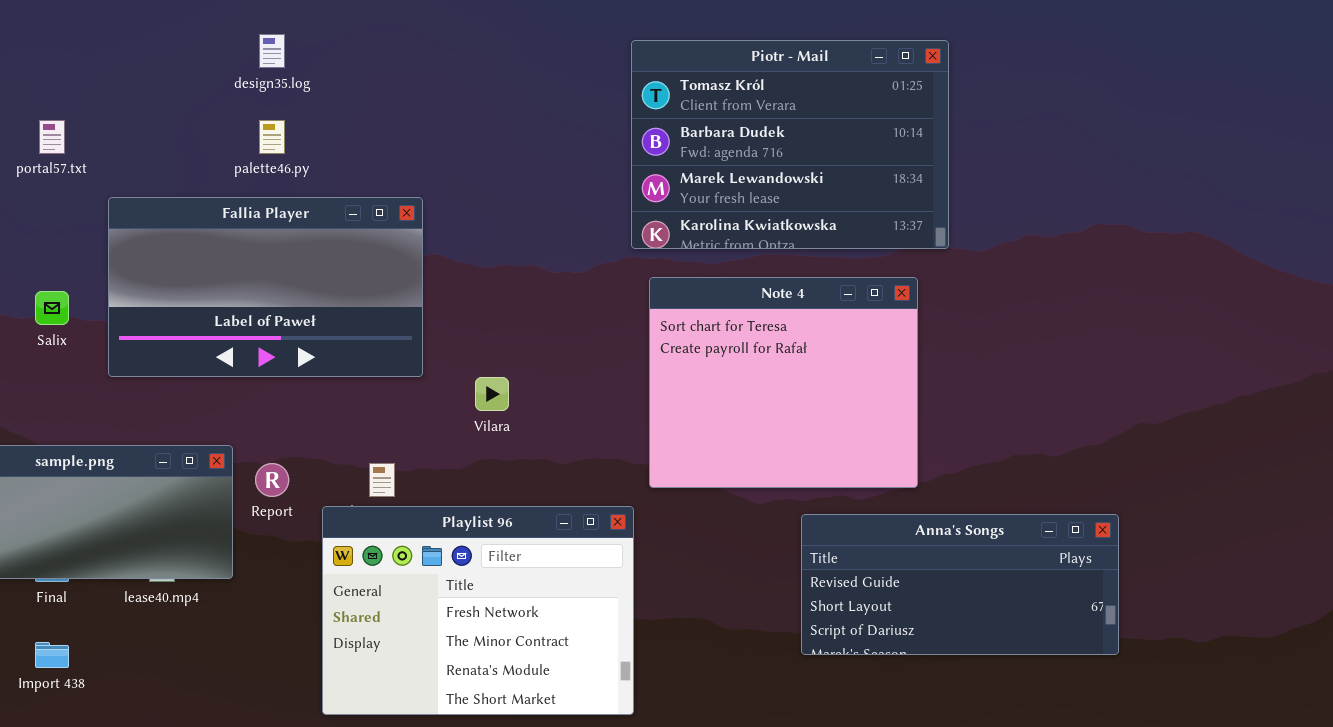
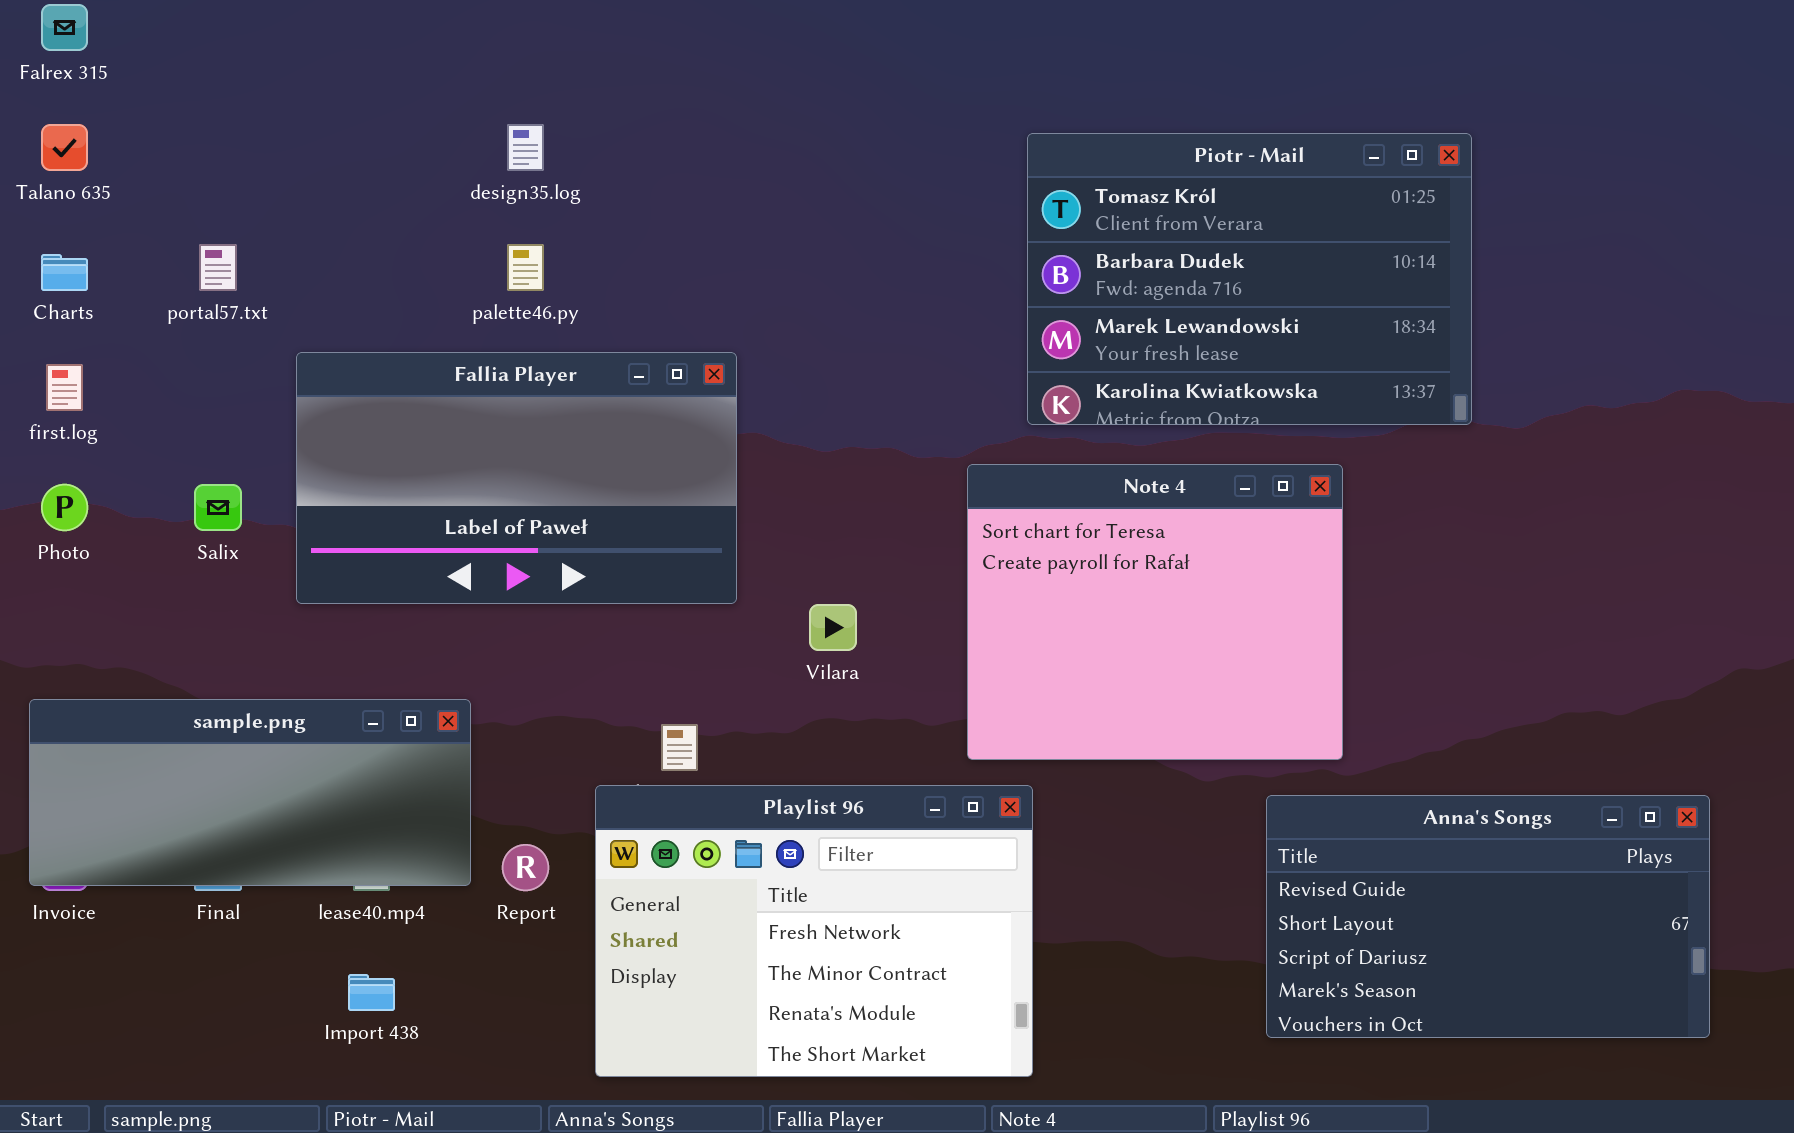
Note 4: [649,277,918,488] -> [967,464,1343,760], moved
Report: [255,463,289,497] -> [502,844,549,891], moved
Anna's Songs: [801,514,1119,655] -> [1266,795,1710,1038], resized
Import 438: [35,642,69,668] -> [348,974,395,1011], moved

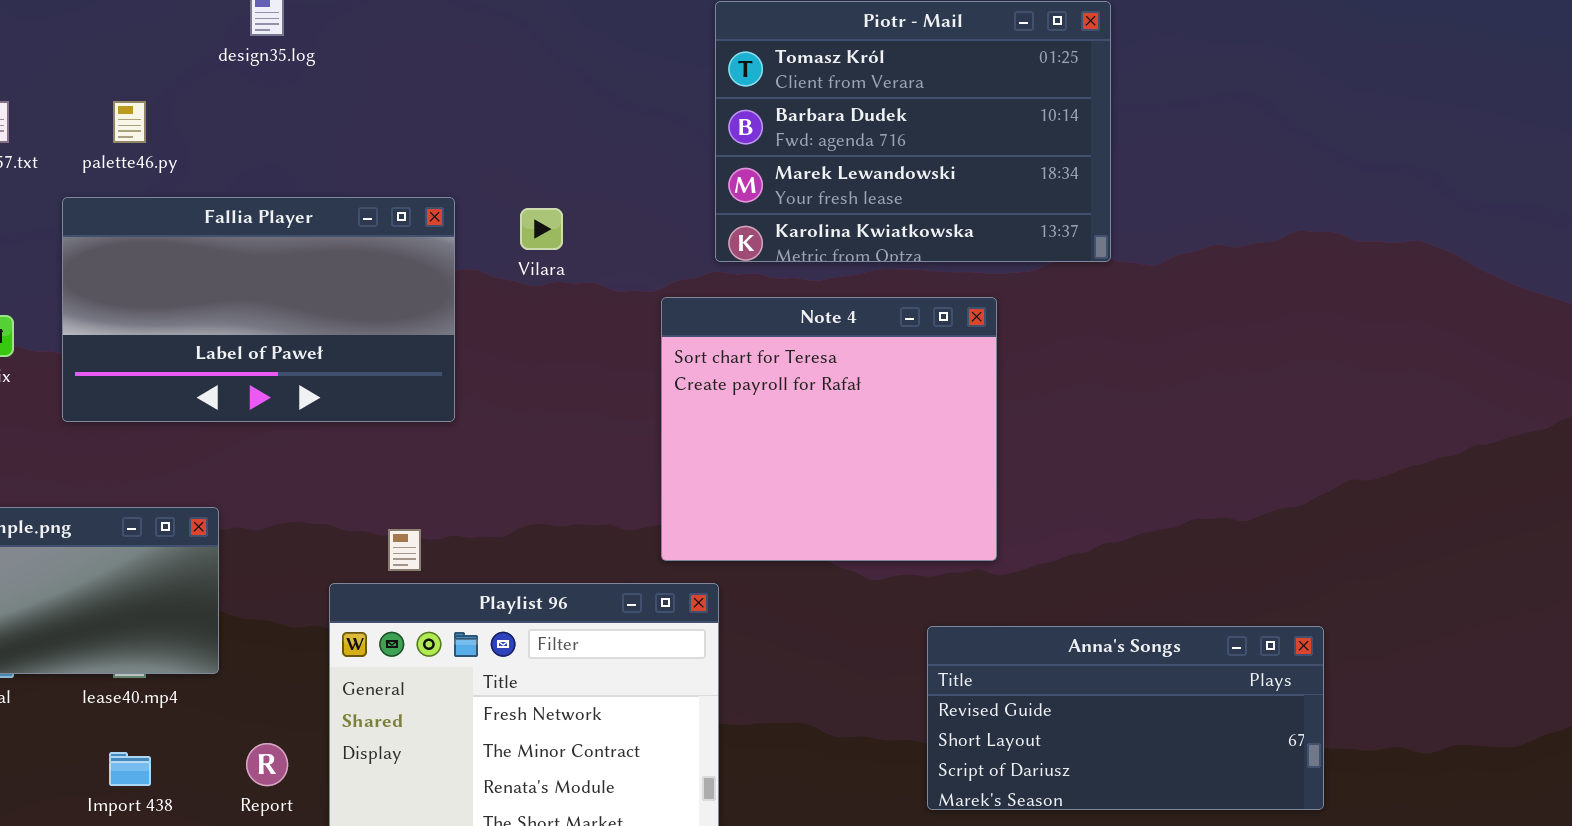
palette46.py: [507,244,544,291] -> [113,101,146,143], moved
Vilara: [809,604,857,651] -> [520,208,563,250], moved
Anna's Songs: [1266,795,1710,1038] -> [927,626,1324,810], resized
Report: [502,844,549,891] -> [246,743,288,786], moved

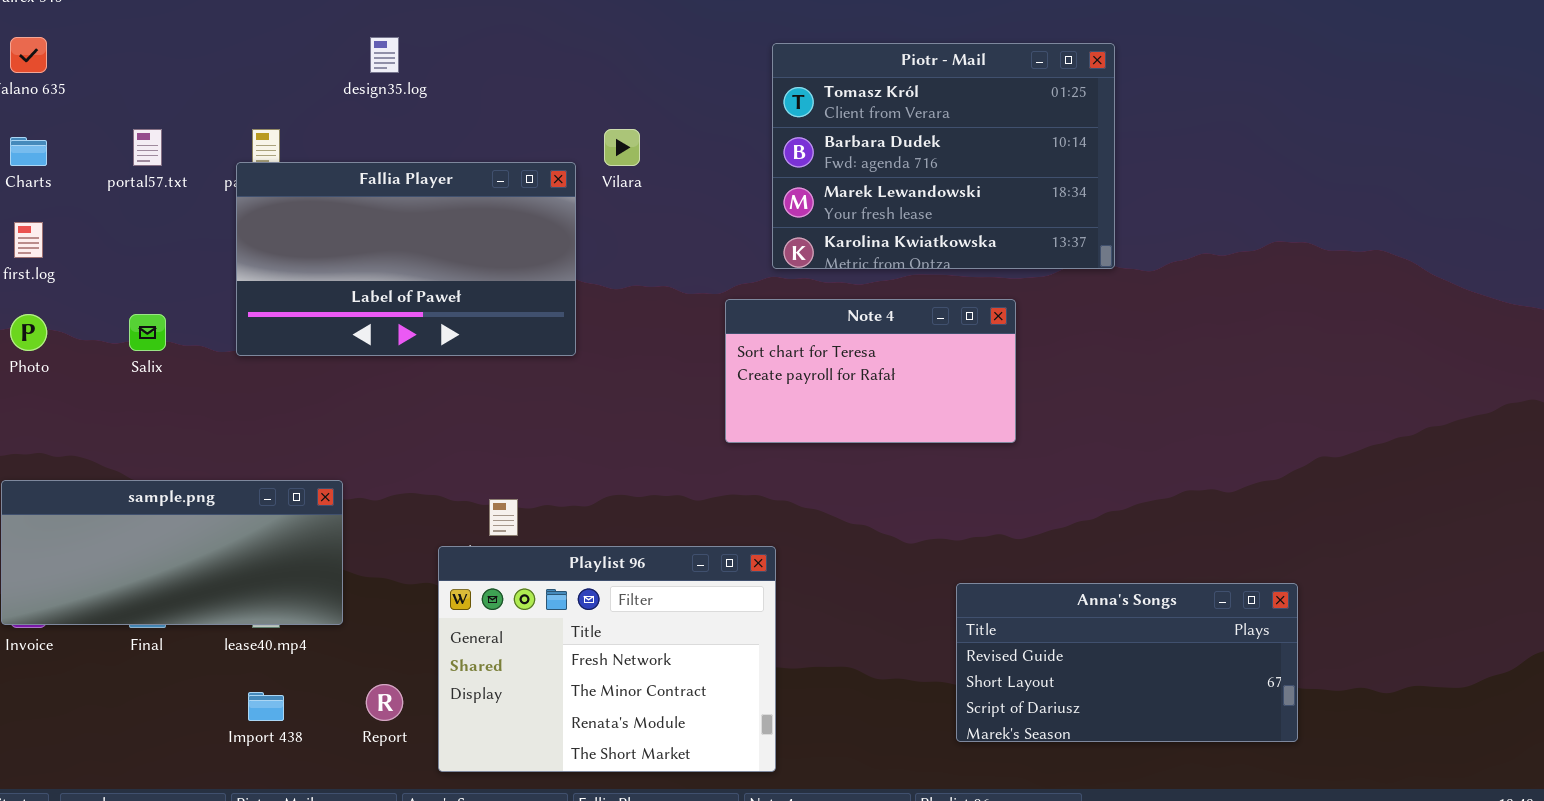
Fallia Player: [62,197,455,422] -> [236,162,576,356], moved
Vilara: [520,208,563,250] -> [604,129,640,166], moved
Note 4: [661,297,997,561] -> [725,299,1016,443], resized

